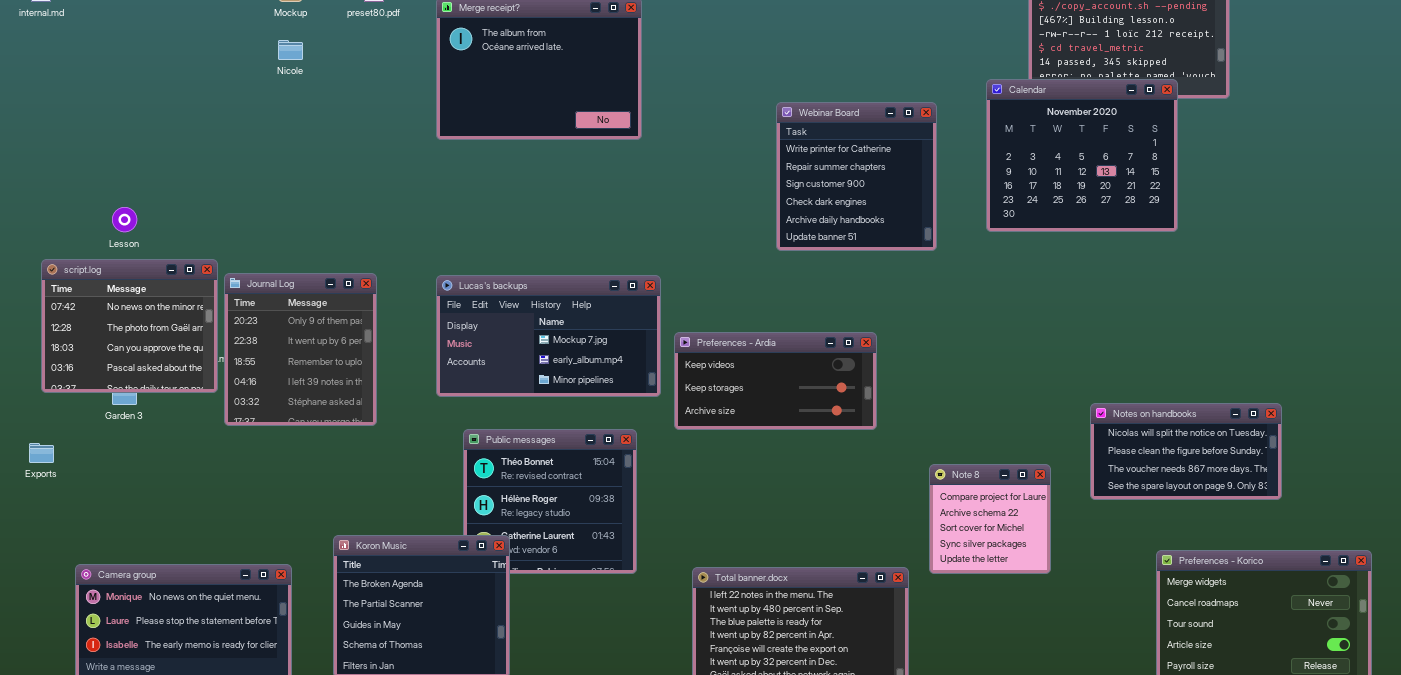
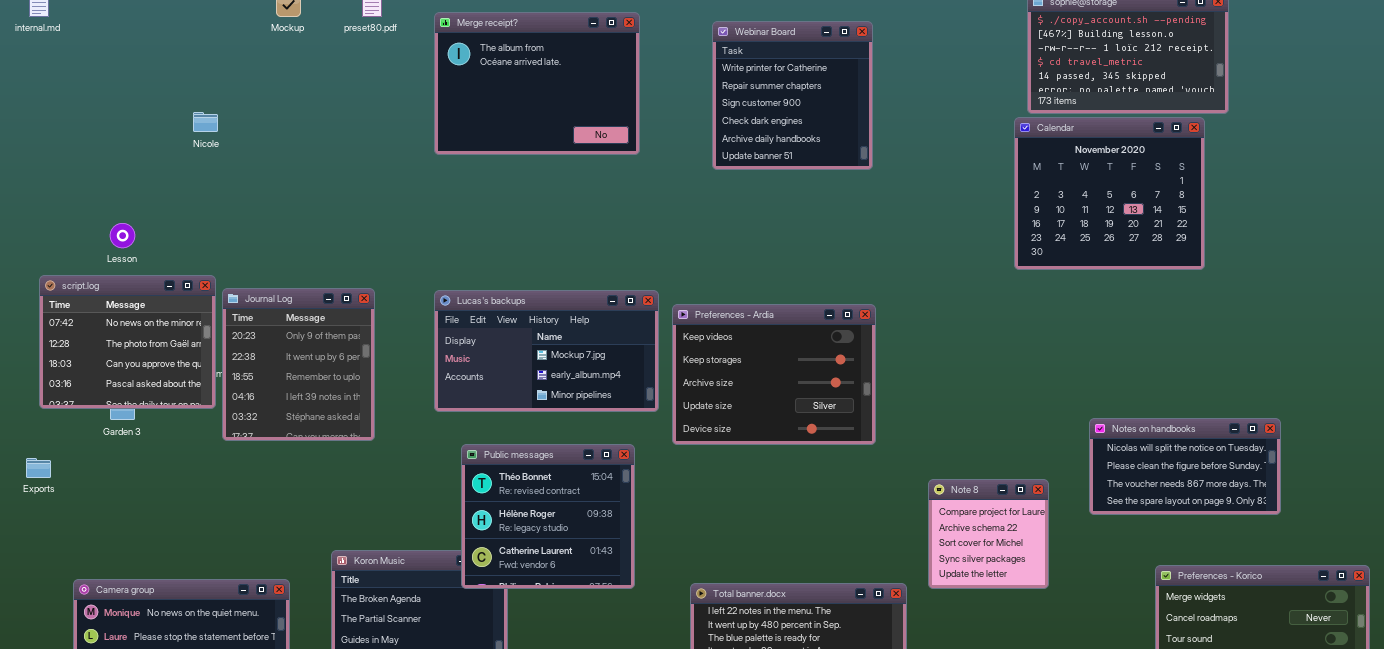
Nicole: [278,40,303,60] -> [193,112,218,132], moved
Calendar: [986,79,1178,232] -> [1014,117,1205,270], moved
Webinar Board: [776,102,937,251] -> [712,21,873,170], moved
Preferences - Ardia: [674,332,877,430] -> [672,304,876,445], resized
Public messages: [463,429,637,574] -> [461,444,635,589], raised

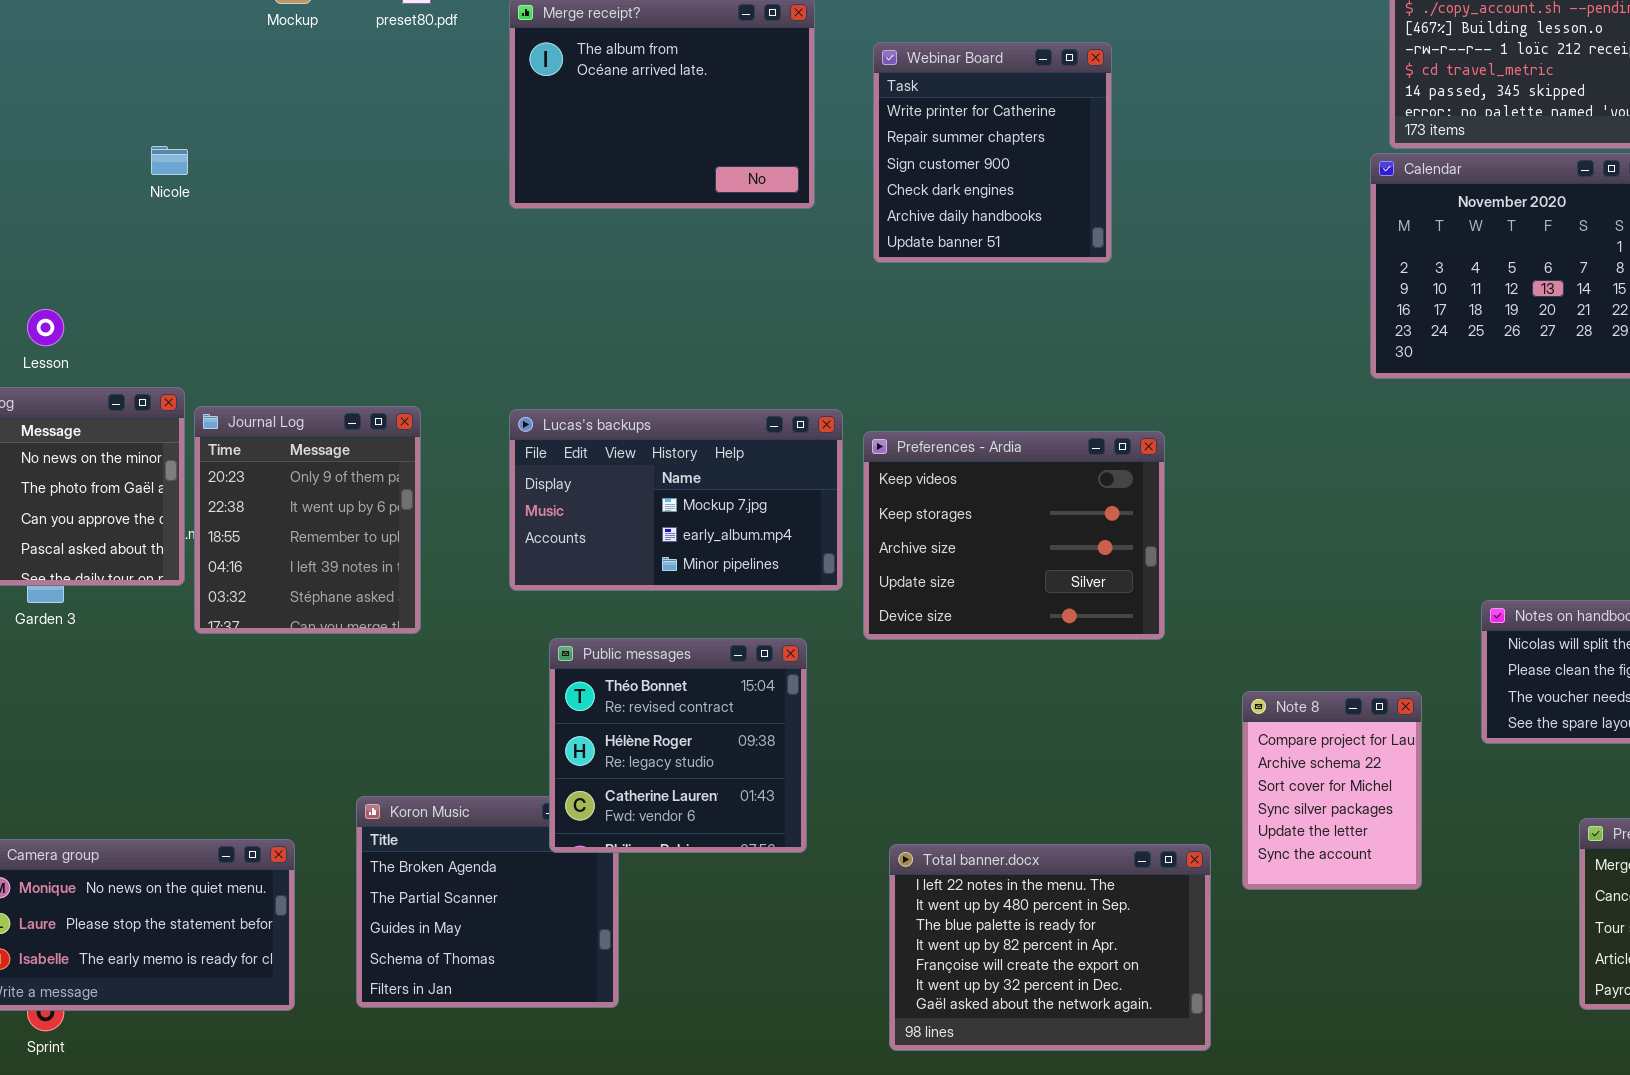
Webinar Board: [712,21,873,170] -> [873,42,1112,263], moved
Note 8: [928,479,1049,589] -> [1242,691,1422,890], resized

